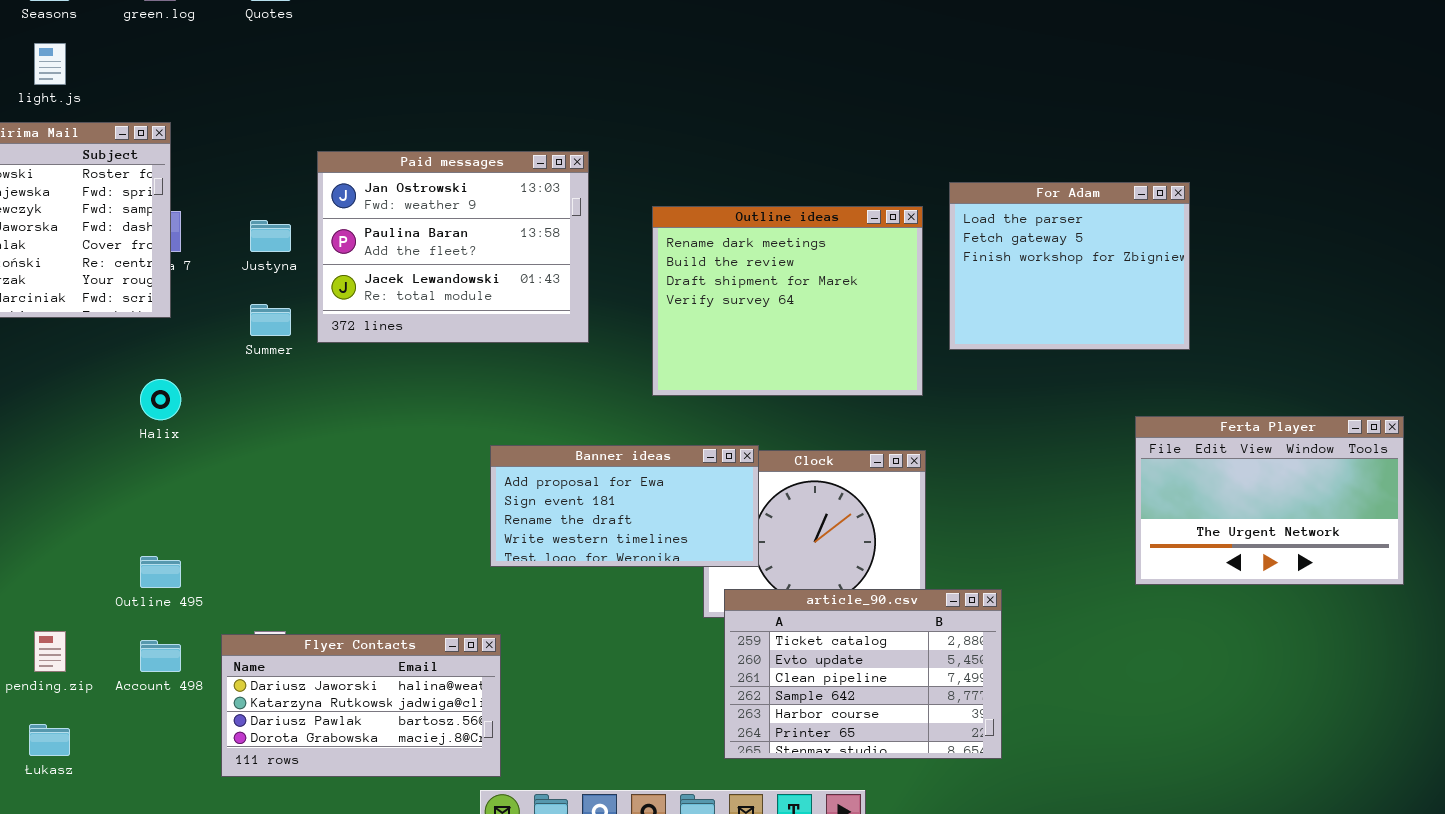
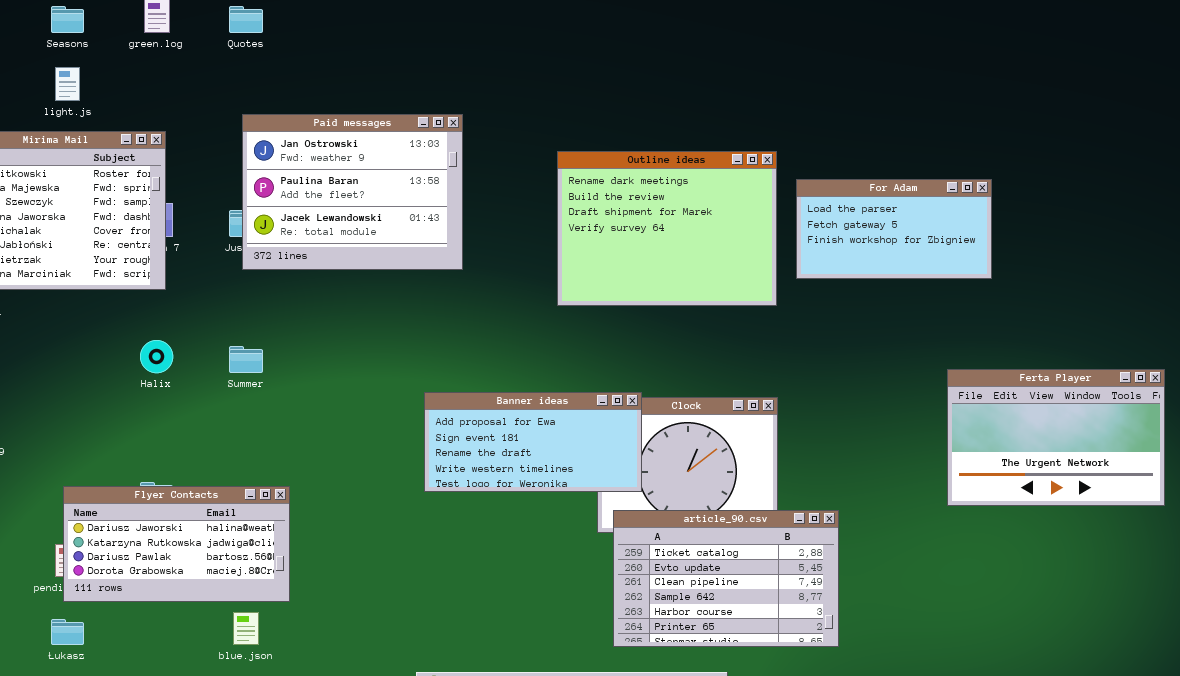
Paid messages: [317,151,589,343] -> [242,114,463,270], moved
For Adam: [949,182,1190,350] -> [796,179,992,279], resized
Outline ideas: [652,206,923,396] -> [557,151,777,306], moved
Summer: [250,304,291,336] -> [229,346,263,373], moved
Flyer Contacts: [221,634,501,777] -> [63,486,290,602], moved

